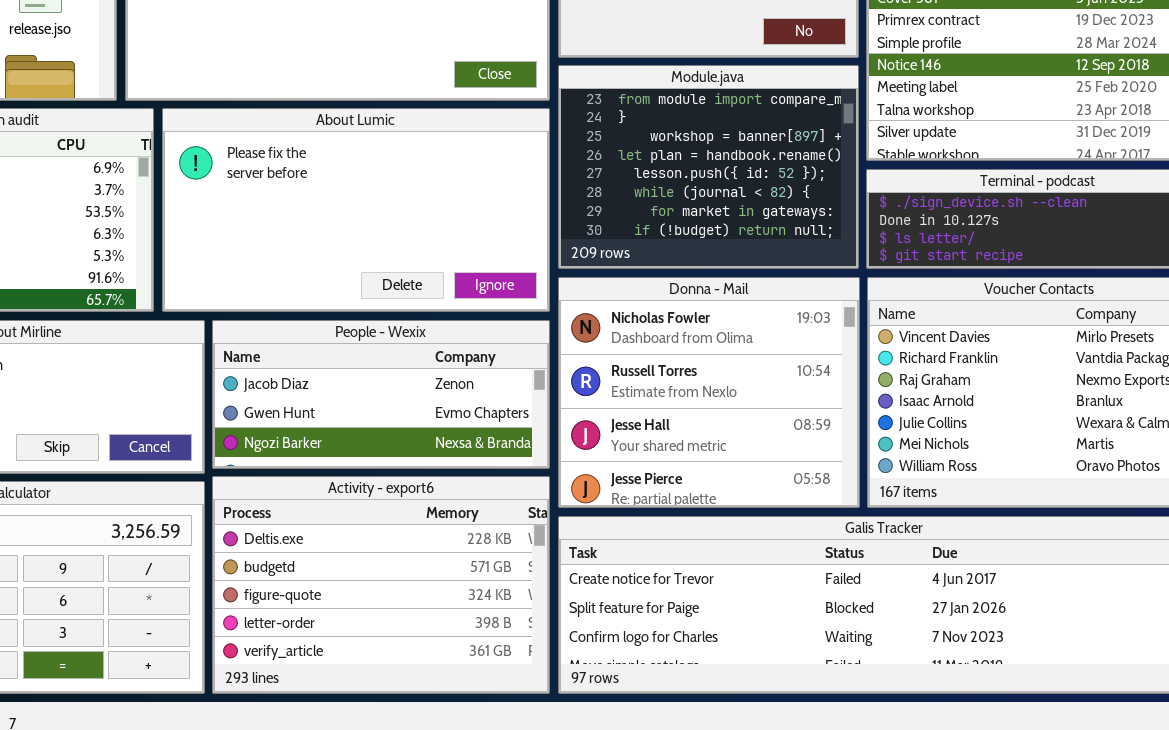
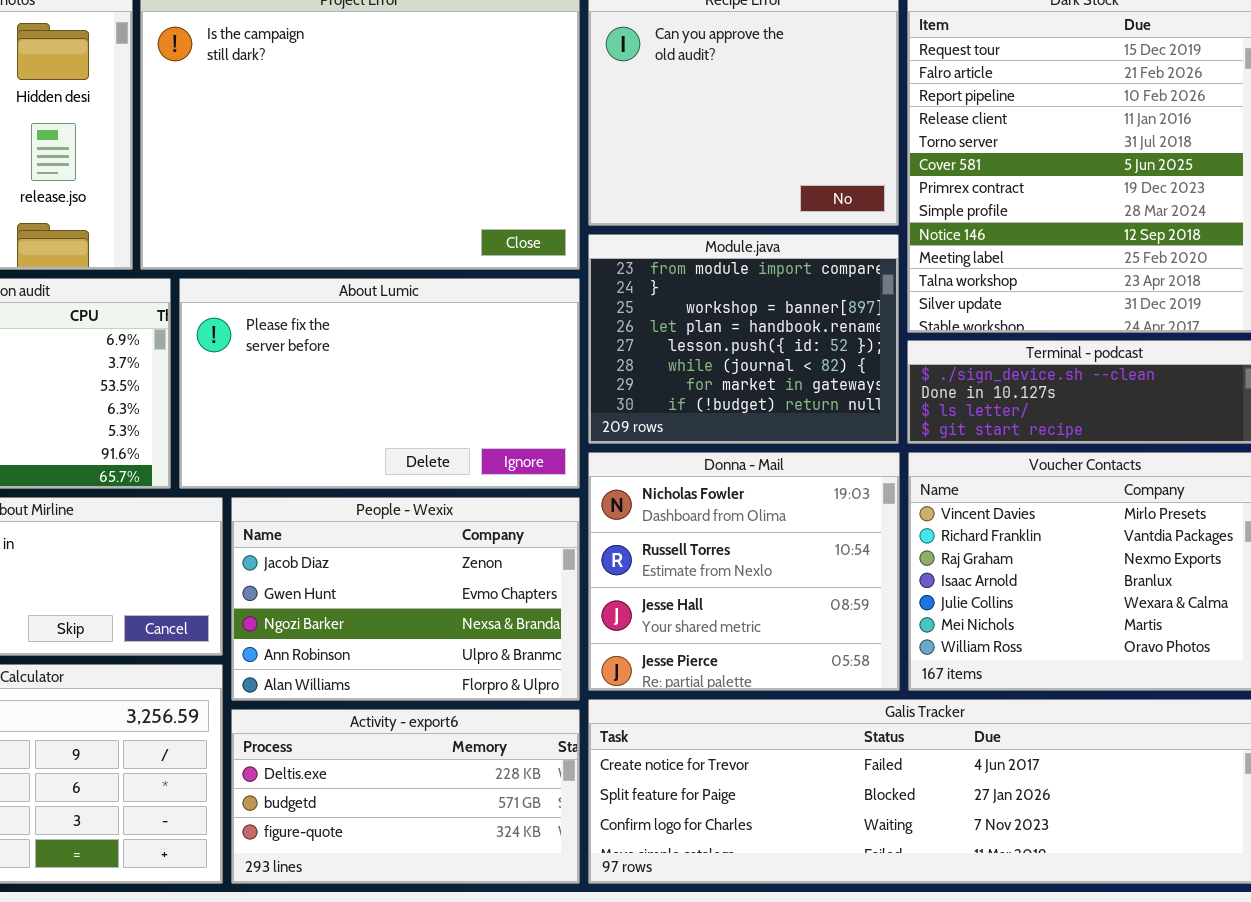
People - Wexix: [212,320,550,469] -> [231,497,580,701], resized
Activity - export6: [212,476,550,694] -> [231,709,580,884], resized

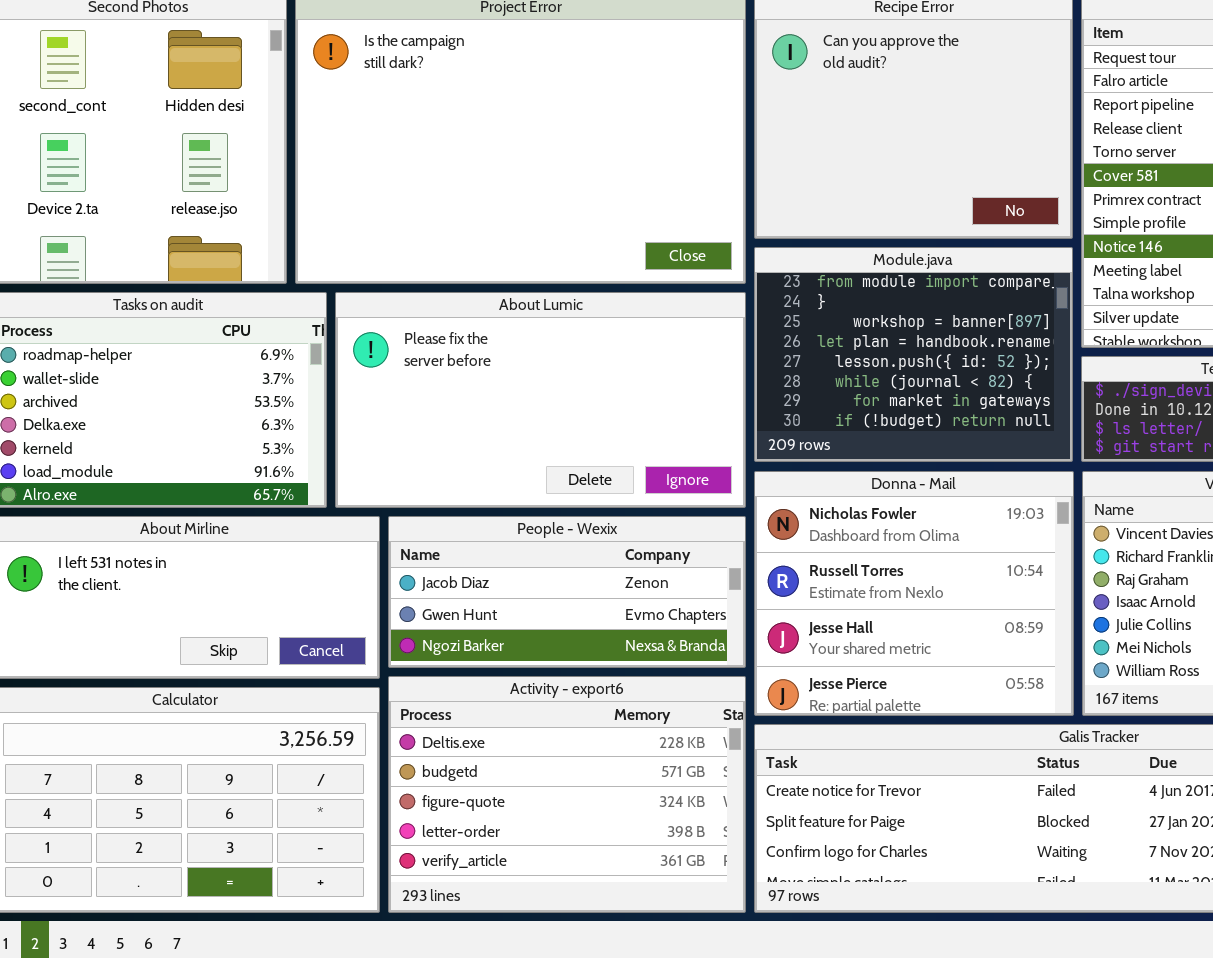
People - Wexix: [231,497,580,701] -> [388,516,746,668], resized
Activity - export6: [231,709,580,884] -> [388,676,746,913], resized

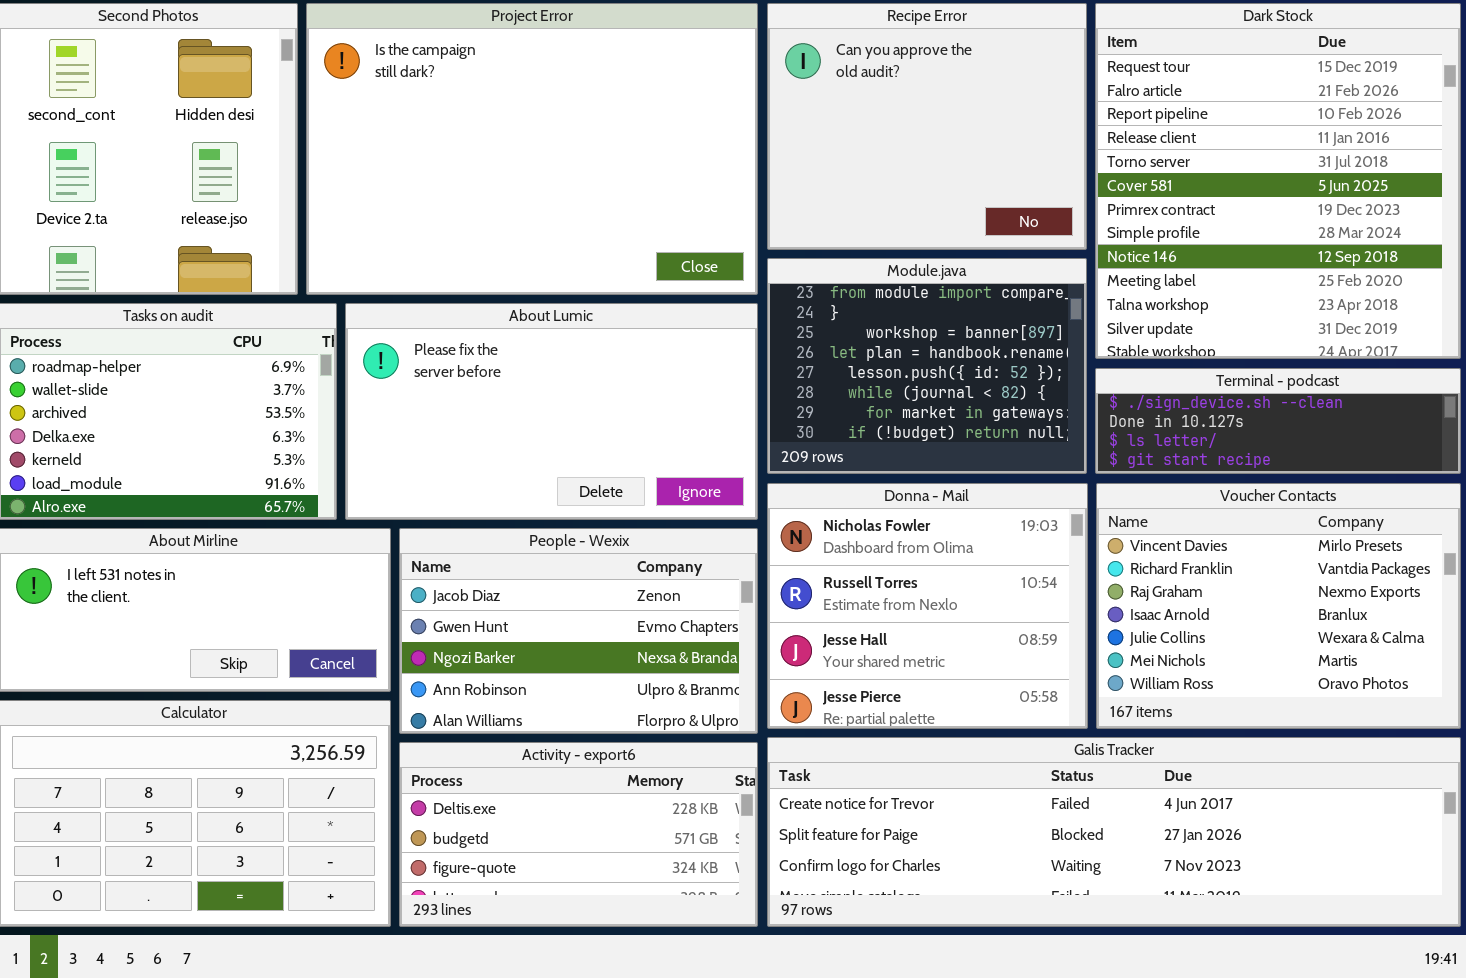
People - Wexix: [388,516,746,668] -> [399,528,758,734], resized
Activity - export6: [388,676,746,913] -> [399,742,758,927], resized

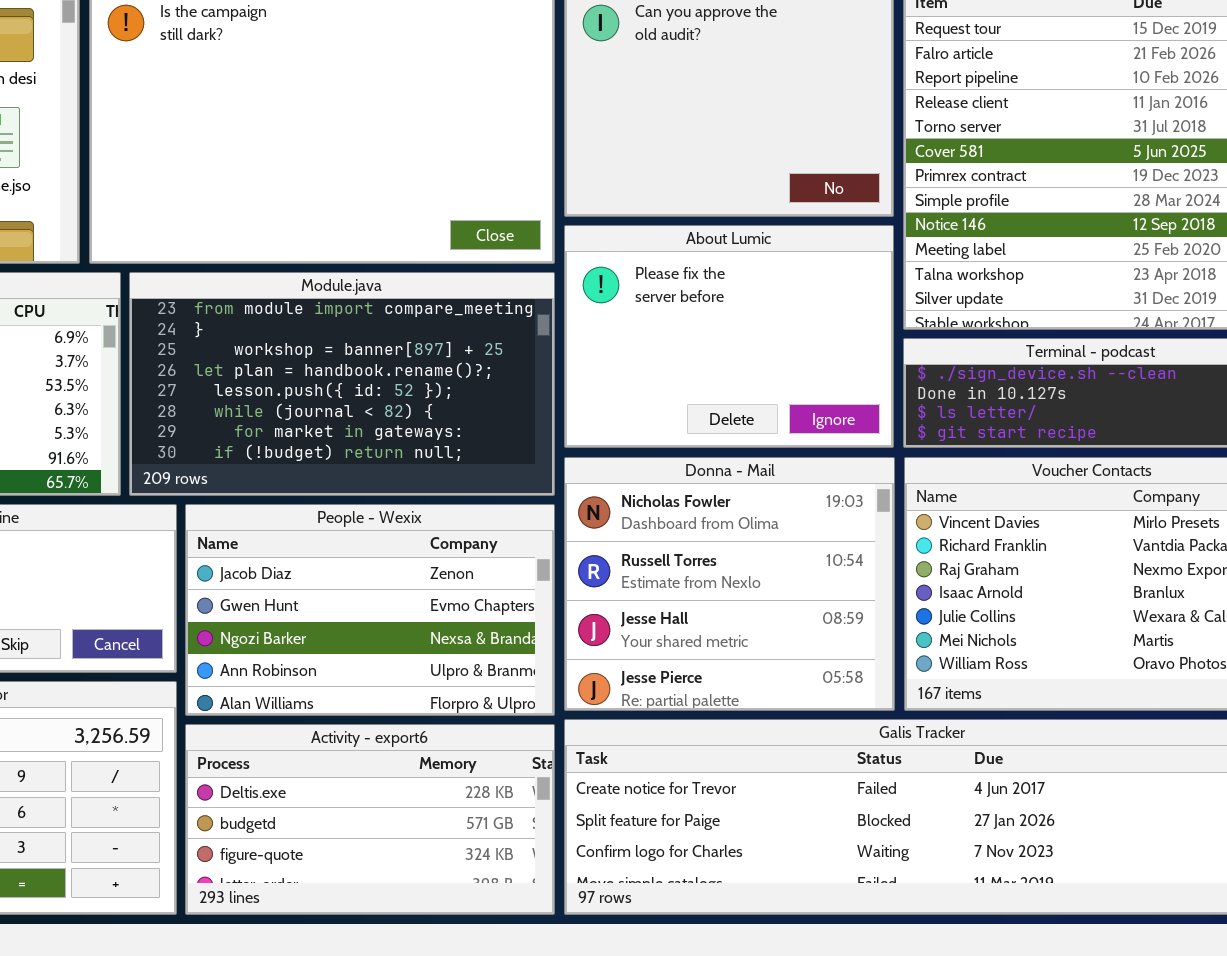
Module.java: [767,258,1087,474] -> [129,272,555,496], moved, resized
About Lumic: [345,303,758,520] -> [564,225,894,448], moved, resized

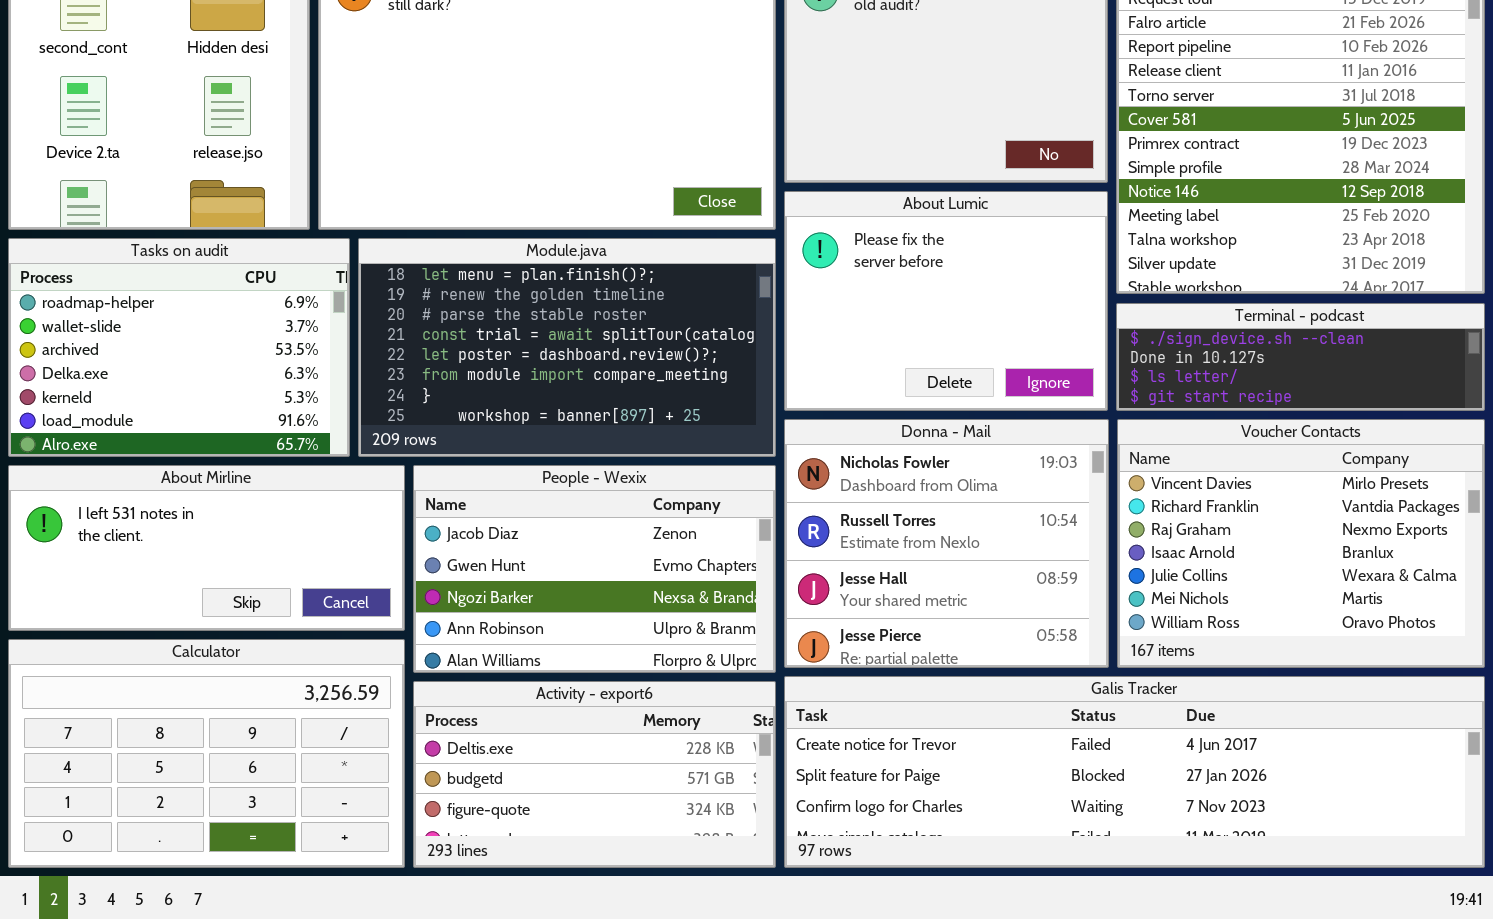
Module.java: [129,272,555,496] -> [358,238,776,457], scrolled up 5 rows

